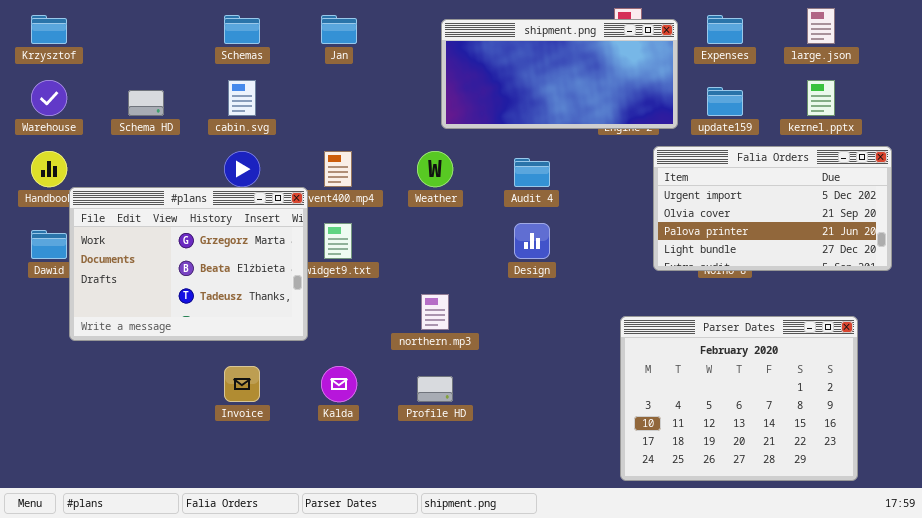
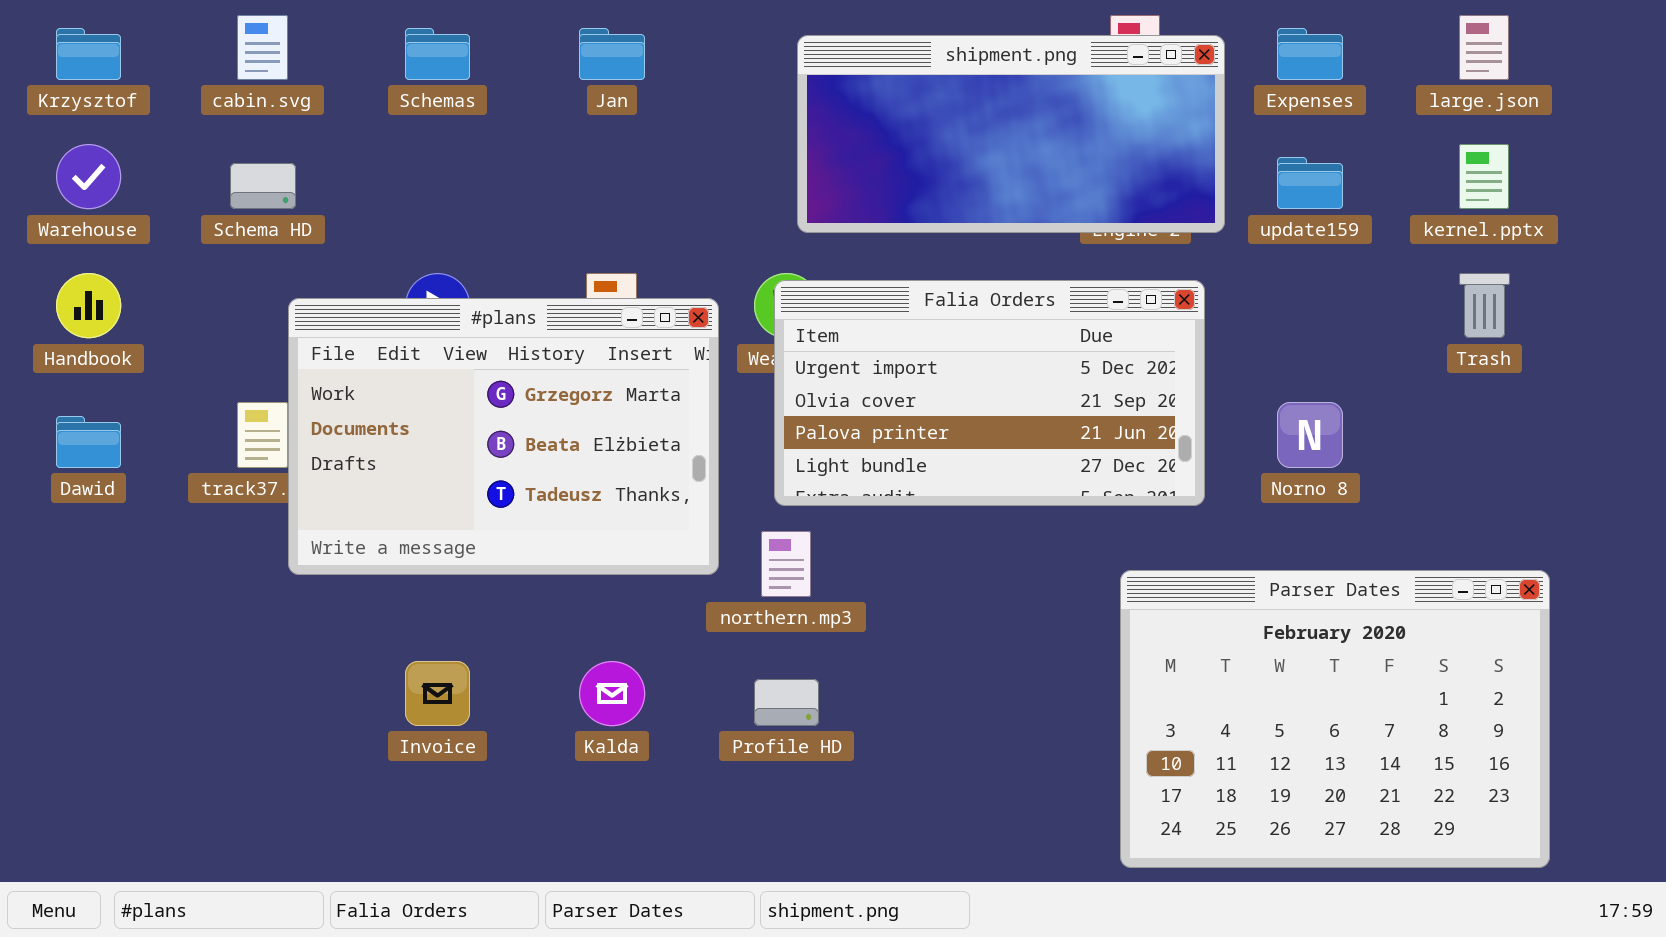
cabin.svg: [228,80,256,116] -> [237,15,288,80], moved
Falia Orders: [653,146,892,271] -> [774,280,1205,506], moved
#plans: [69,187,308,341] -> [288,298,719,575], moved

